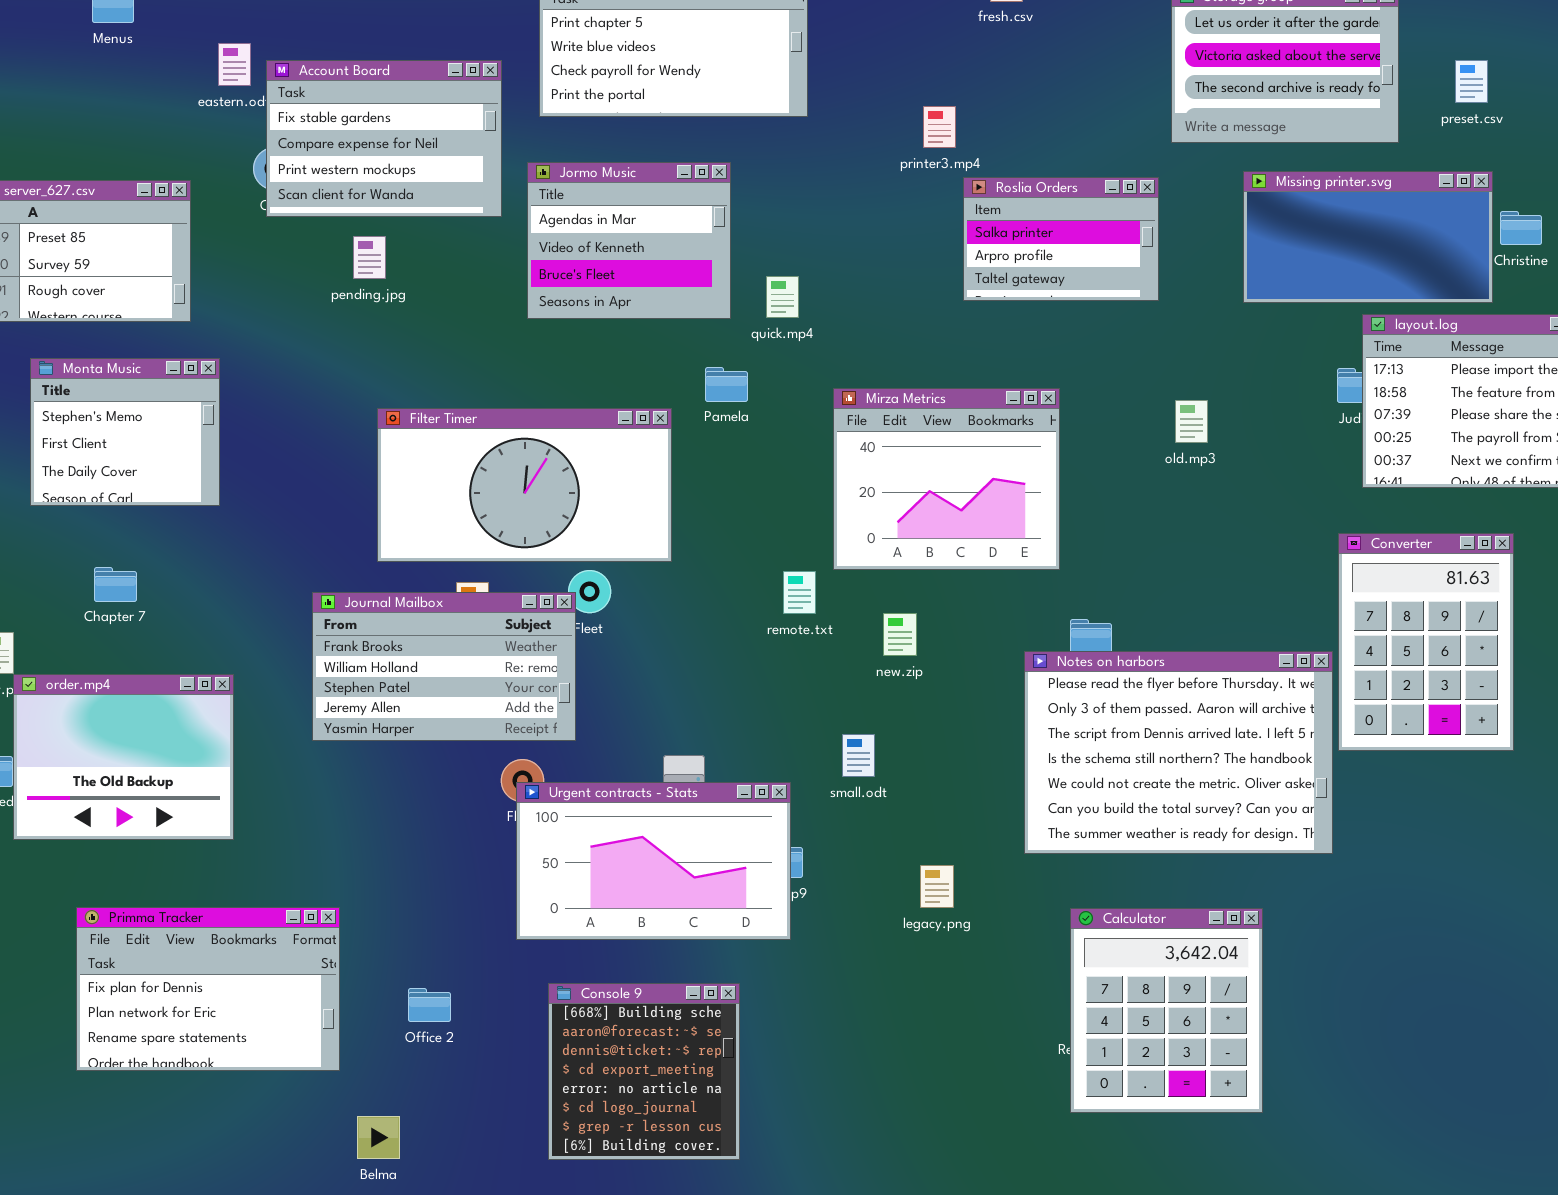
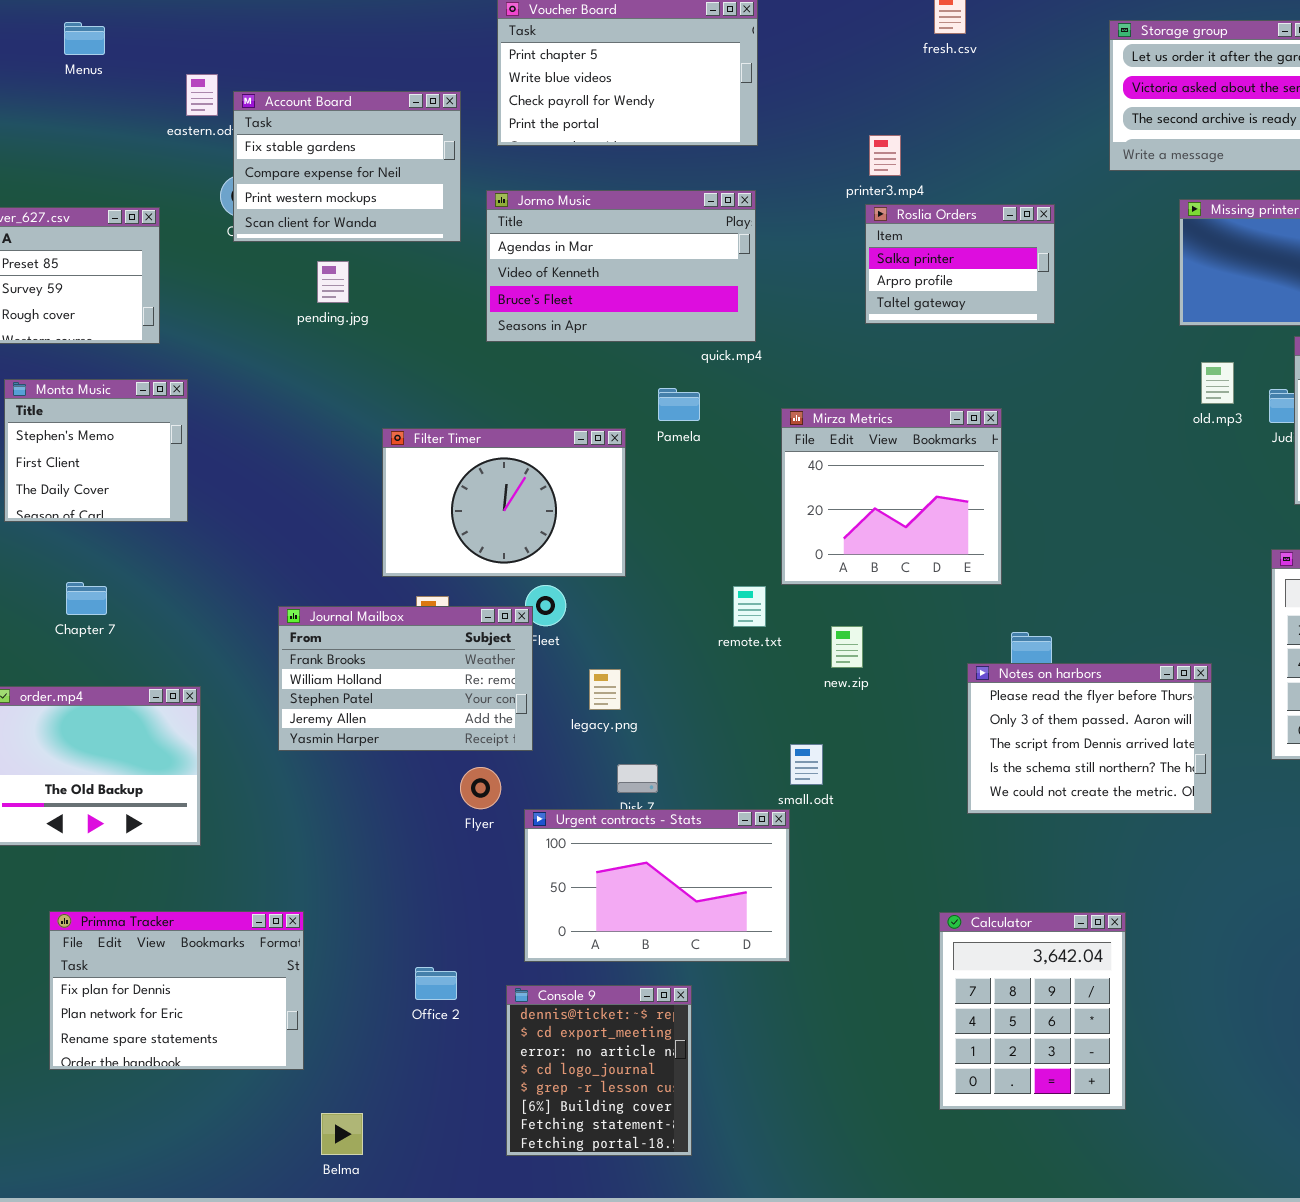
Jormo Music: [527,162,731,319] -> [486,190,756,342], resized
Roslia Orders: [963,177,1159,301] -> [865,204,1055,324], moved
old.mp3: [1175,400,1208,443] -> [1201,362,1234,404], moved
Filter Timer: [377,408,672,562] -> [382,428,626,577], resized
Notes on harbors: [1024,651,1333,854] -> [967,663,1212,814], resized
Urgent contracts - Stats: [516,782,791,940] -> [524,809,790,962], moved
legacy.png: [920,865,954,908] -> [589,669,621,710], moved
Calculator: [1070,908,1263,1113] -> [939,912,1126,1110], moved
Console 9: [548,983,740,1160] -> [506,985,692,1156], scrolled down 2 rows
Office 2: [408,988,451,1022] -> [415,967,457,1000], moved

